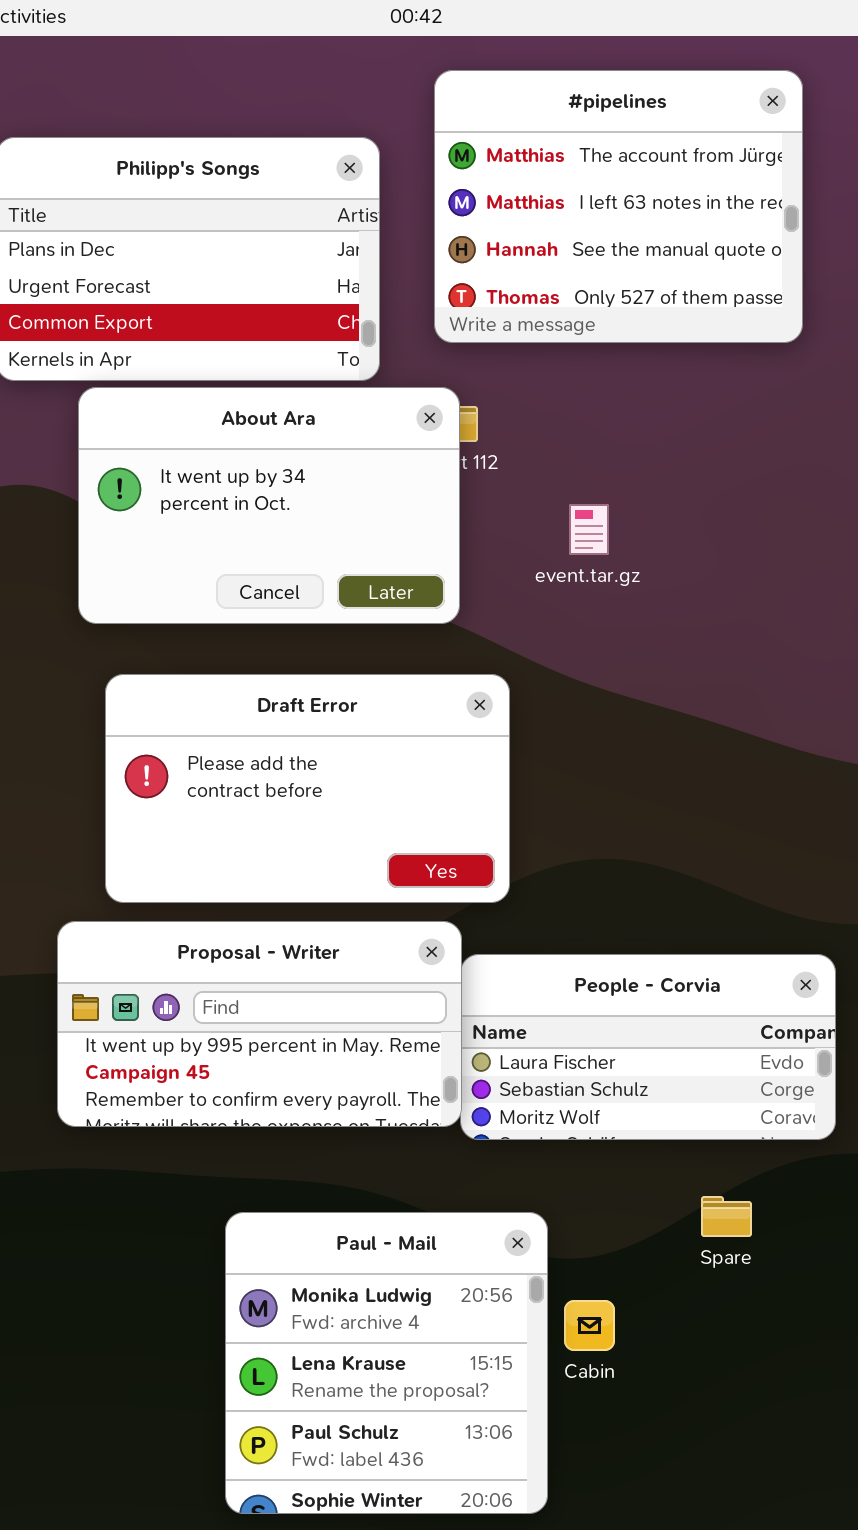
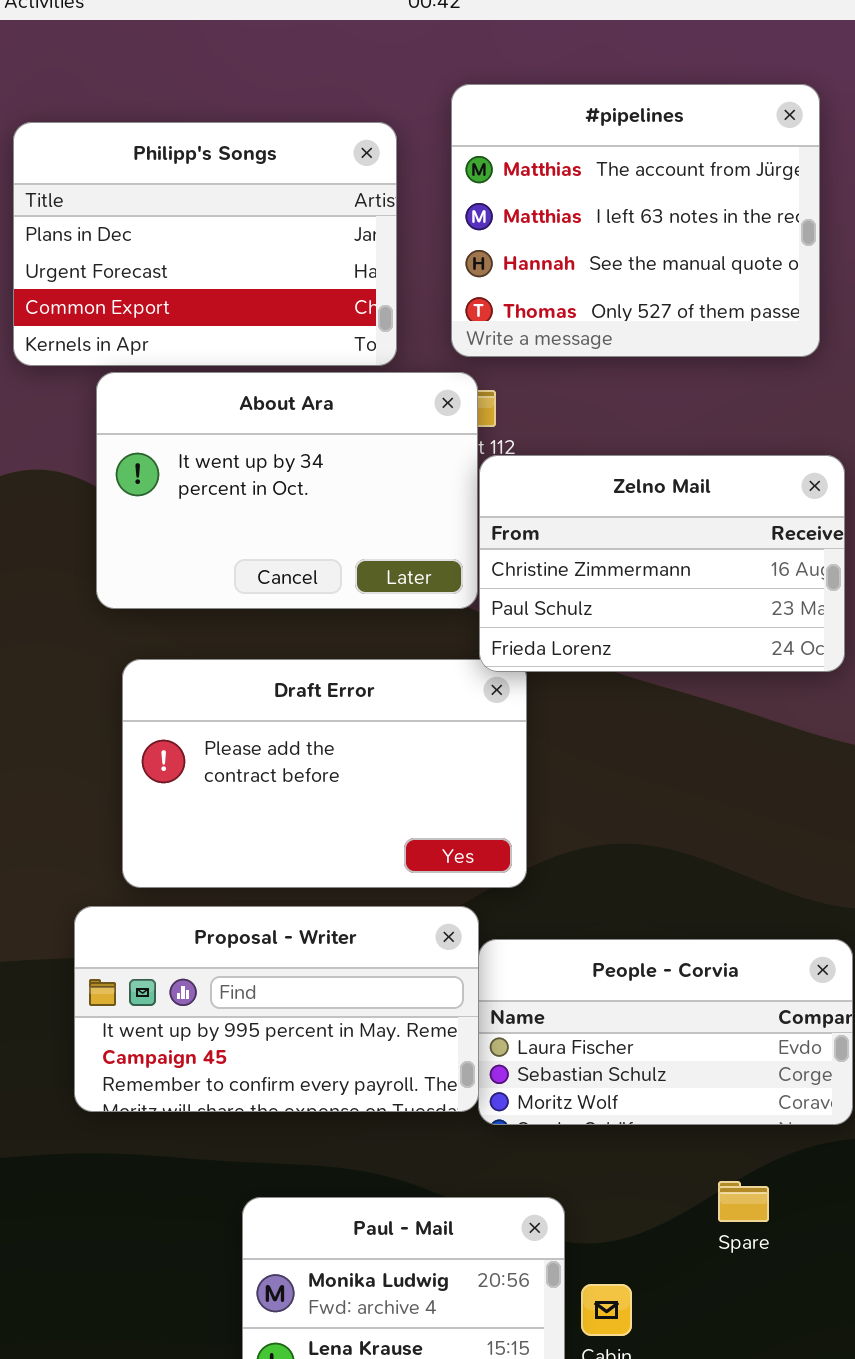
#pipelines: [434,70,803,343] -> [451,84,820,357], moved
Zelno Mail: none -> [479,455,845,672], opened

